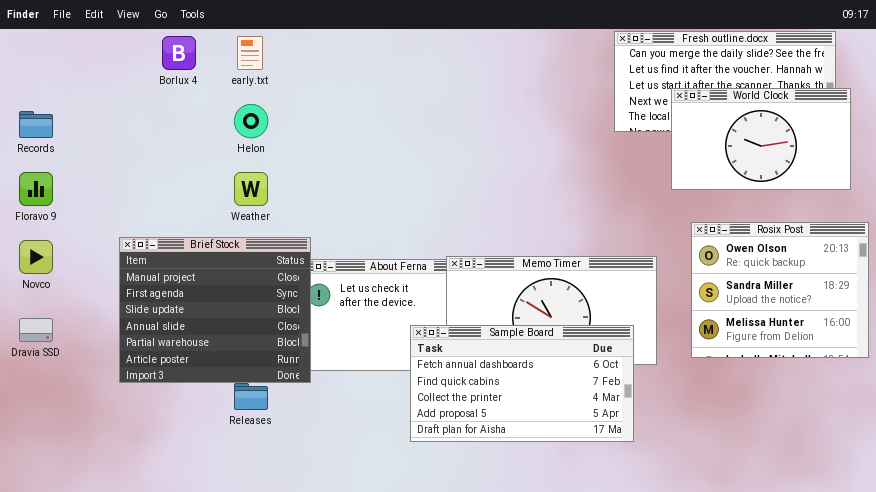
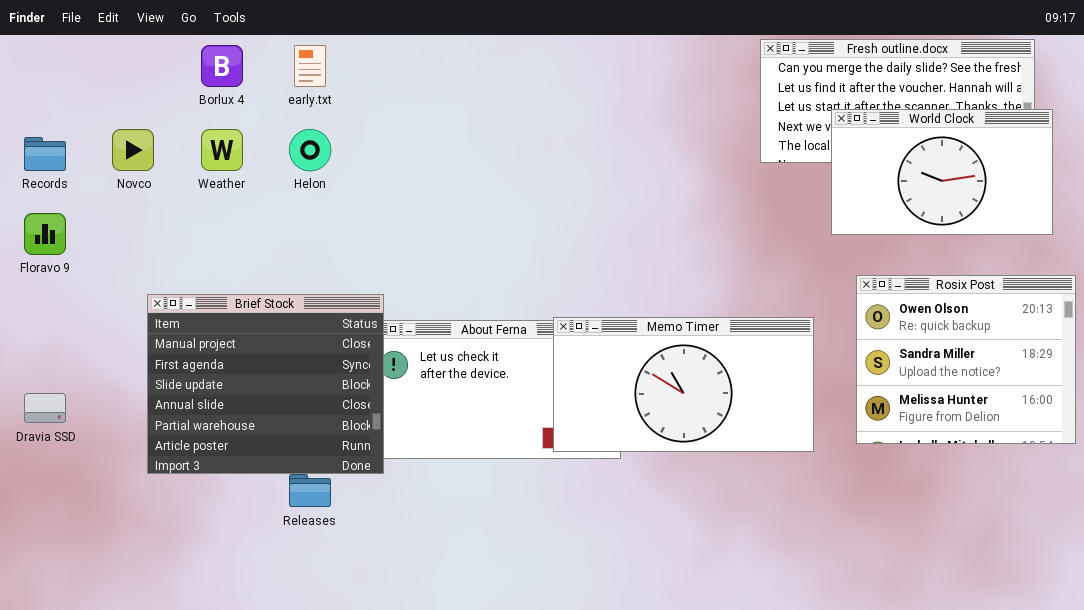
Weather: [234,172,268,206] -> [201,129,243,171], moved
Novco: [19,240,53,274] -> [112,129,154,171], moved
Sample Board: [410,325,634,442] -> none, closed

